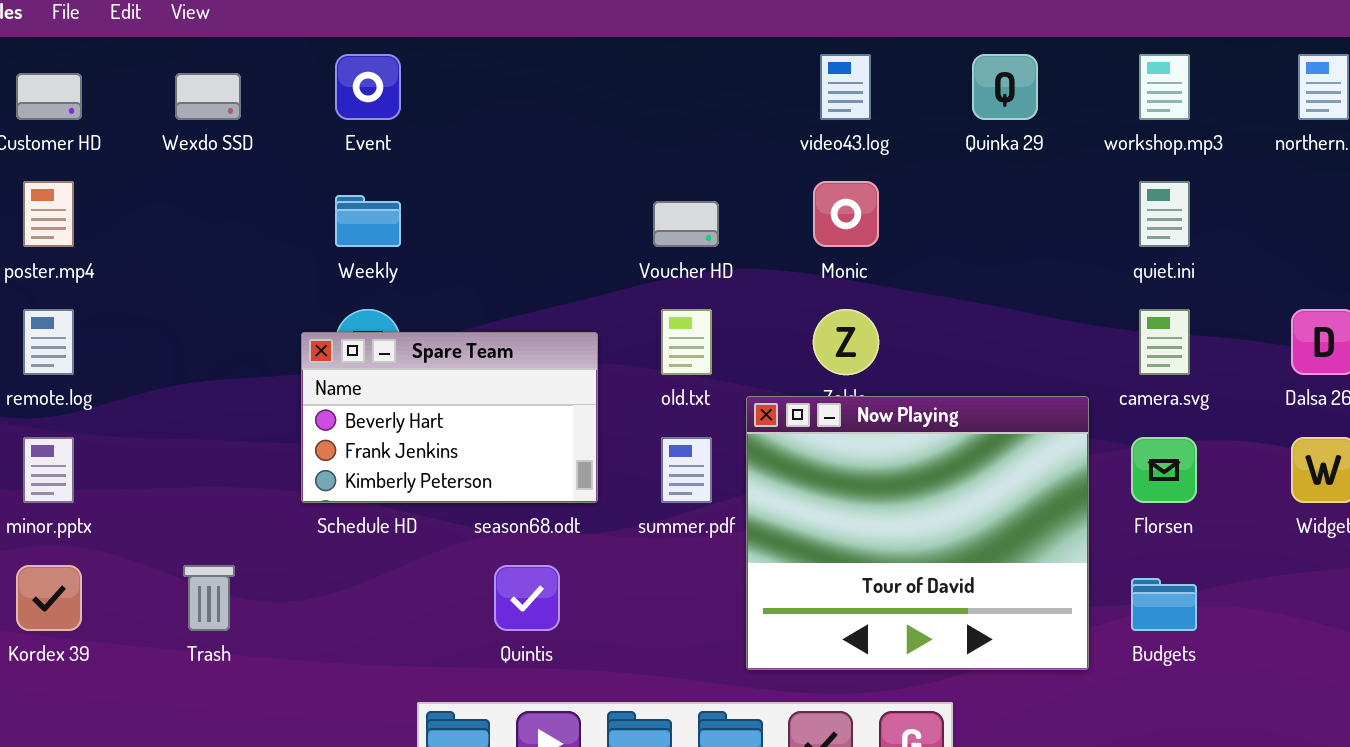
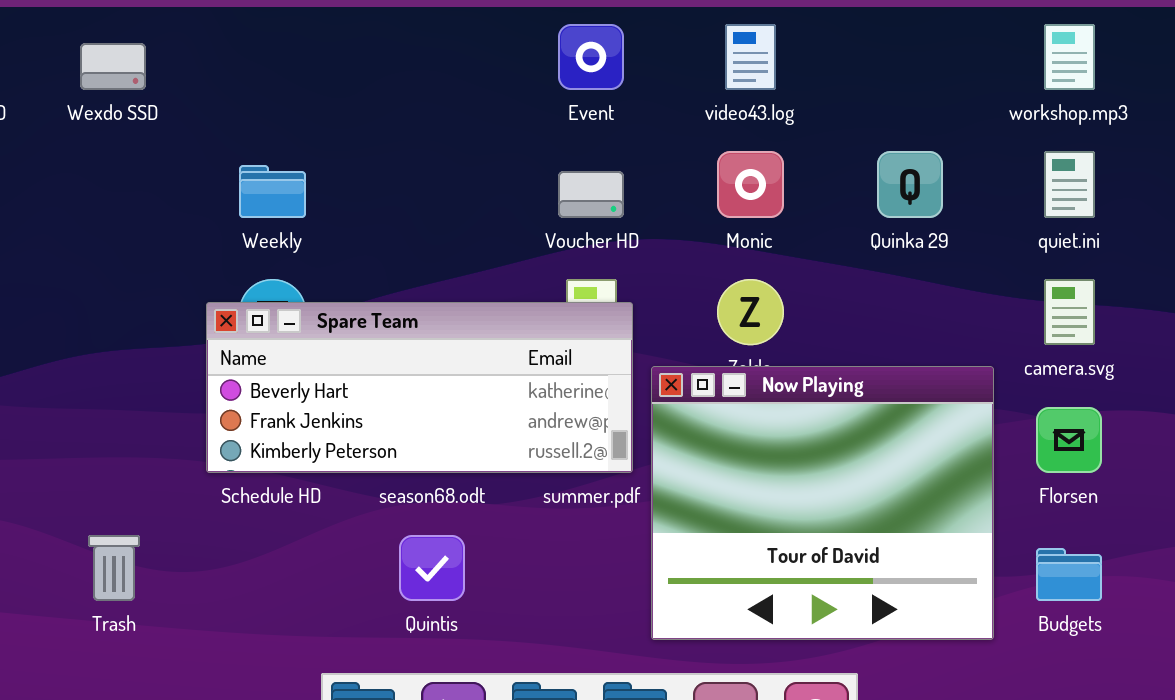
Event: [335,54,401,120] -> [558,24,624,90], moved
Quinka 29: [972,54,1038,120] -> [877,151,943,218], moved
Spare Team: [301,332,598,503] -> [206,302,633,473], resized

